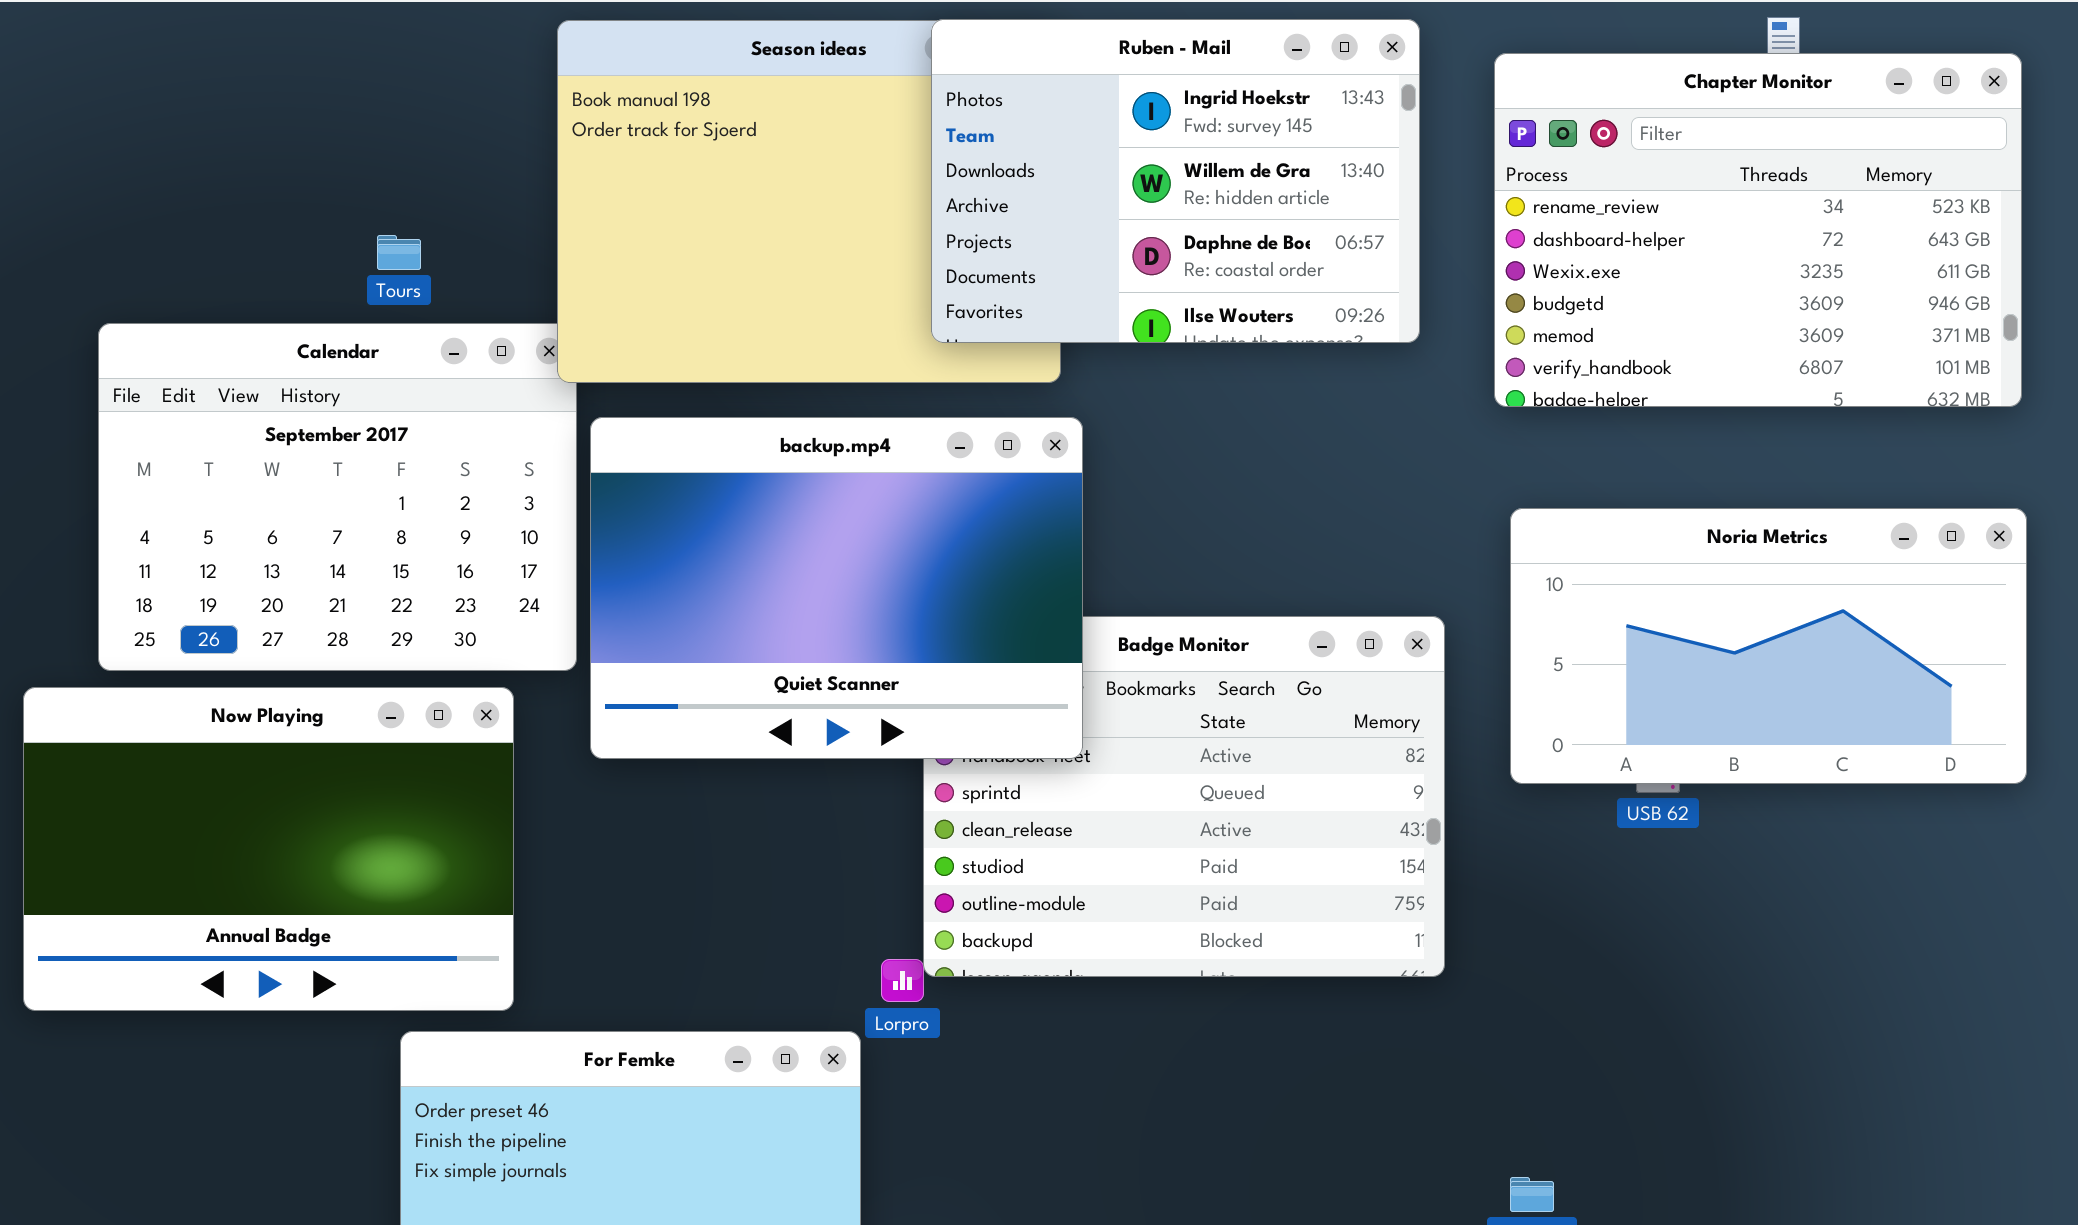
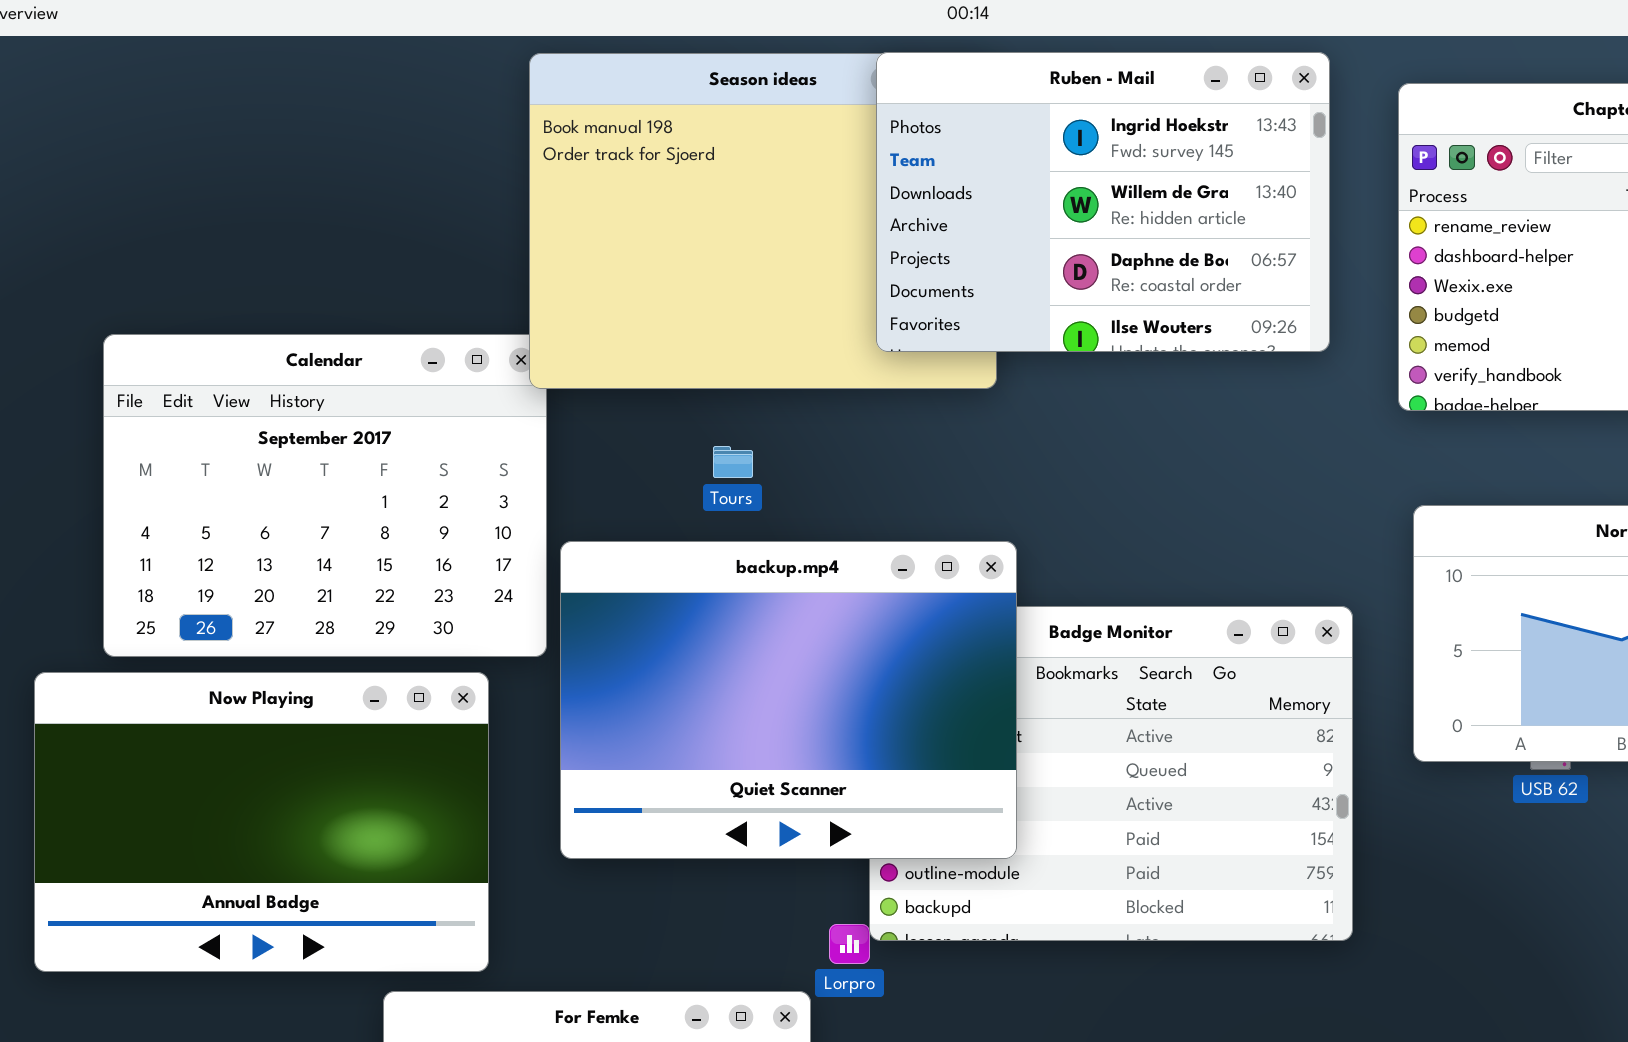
Tours: [377,235,421,270] -> [713,446,753,478], moved
backup.mp4: [590,417,1083,759] -> [560,541,1017,859], moved

